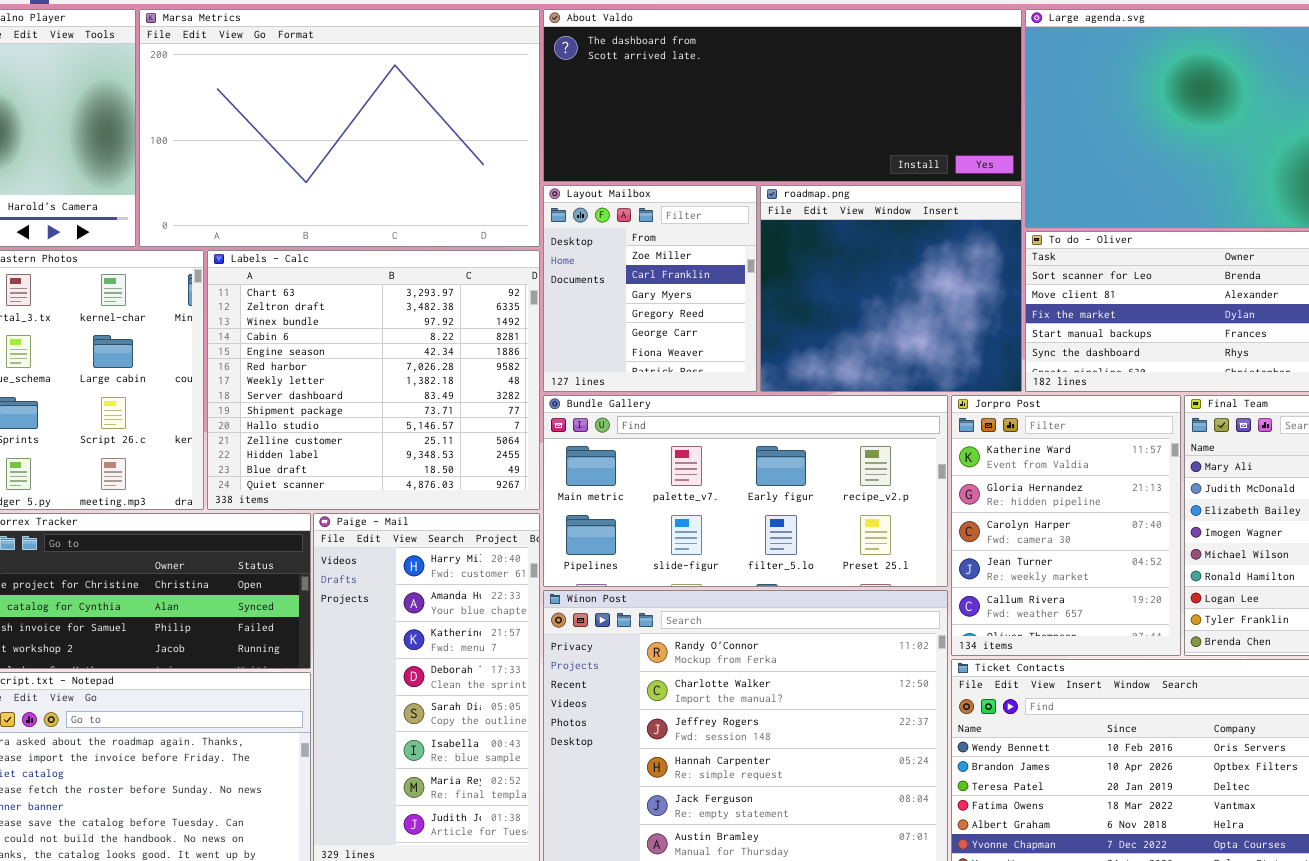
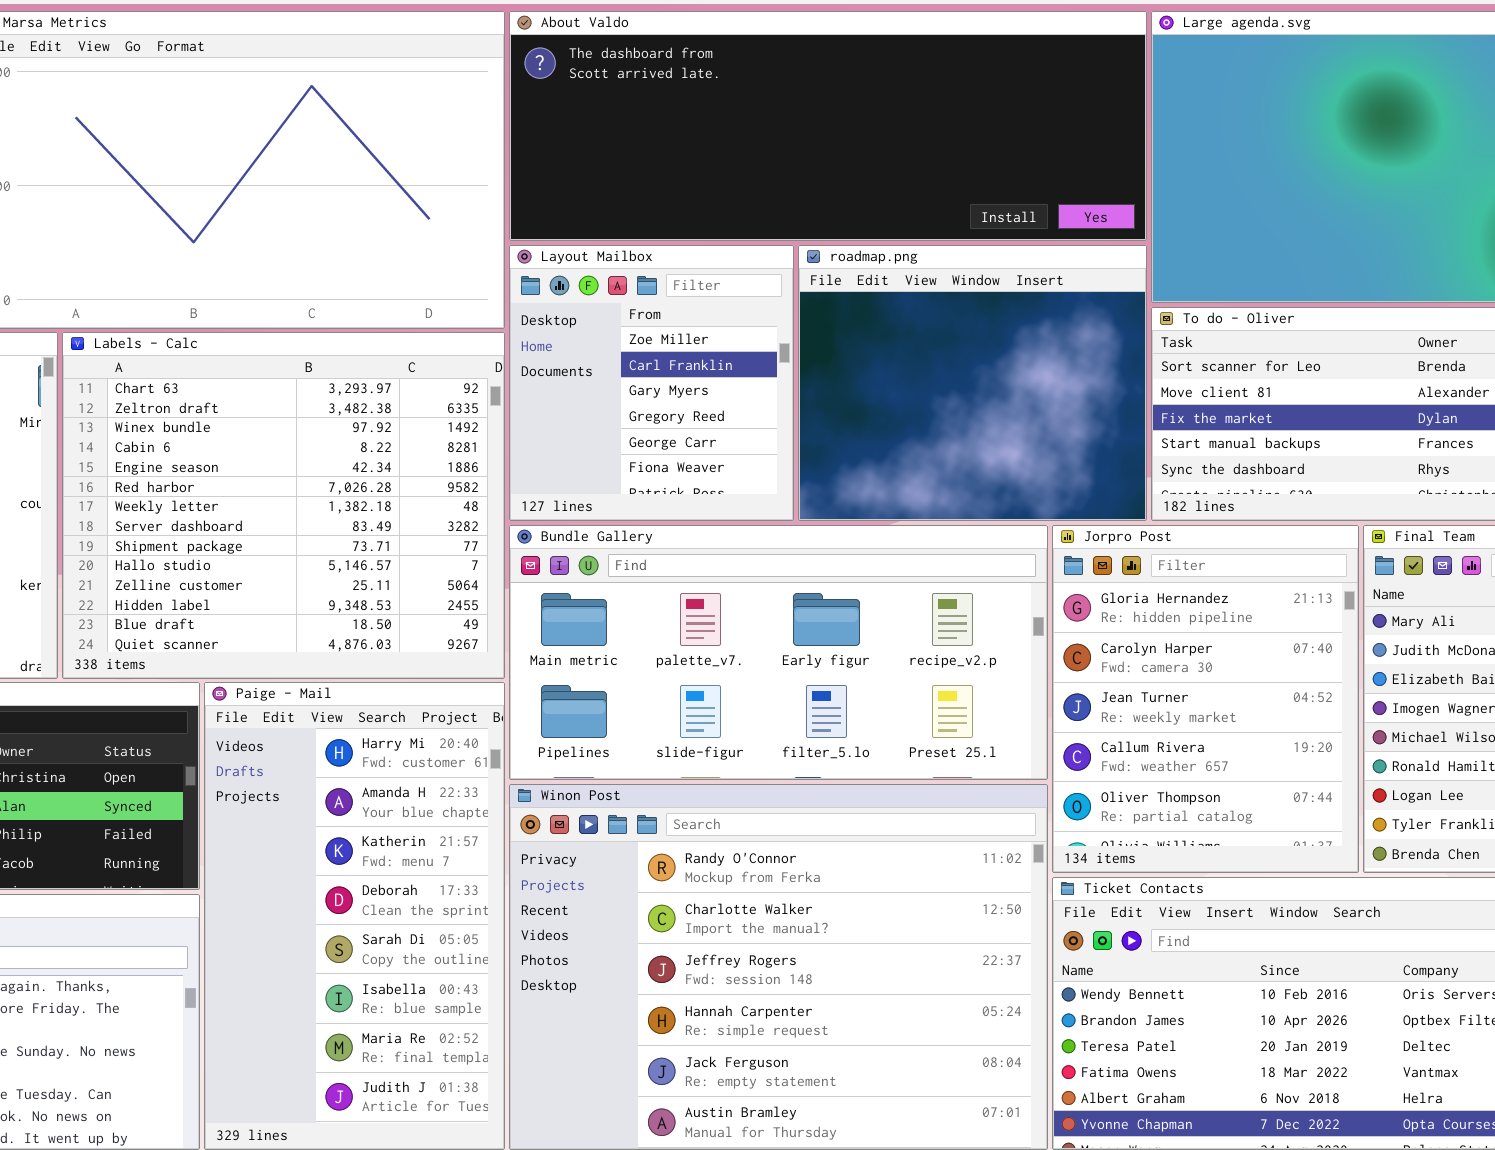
Jorpro Post: [951,395,1181,656] -> [1052,525,1359,873], scrolled down 1 row

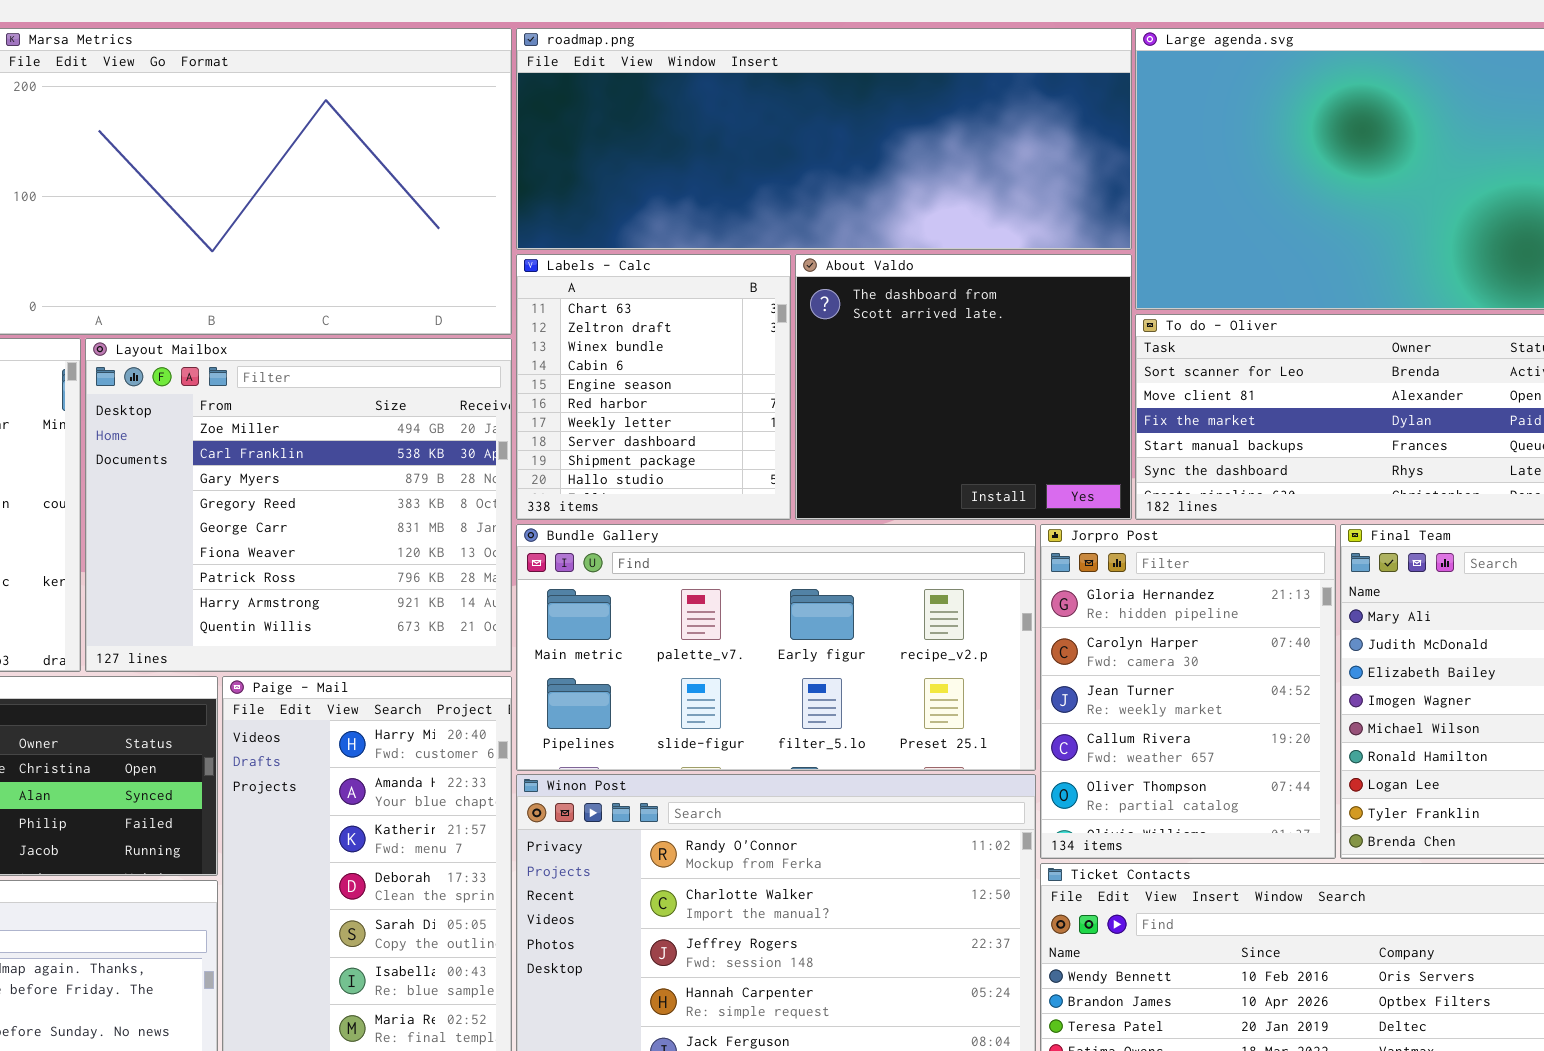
About Valdo: [509,11,1147,241] -> [795,254,1132,520], moved, resized
Layout Mailbox: [509,245,794,521] -> [85,338,512,672], moved, resized
roadmap.png: [798,245,1147,521] -> [516,28,1132,250], moved, resized
Labels - Calc: [62,332,505,679] -> [516,254,791,520], moved, resized

